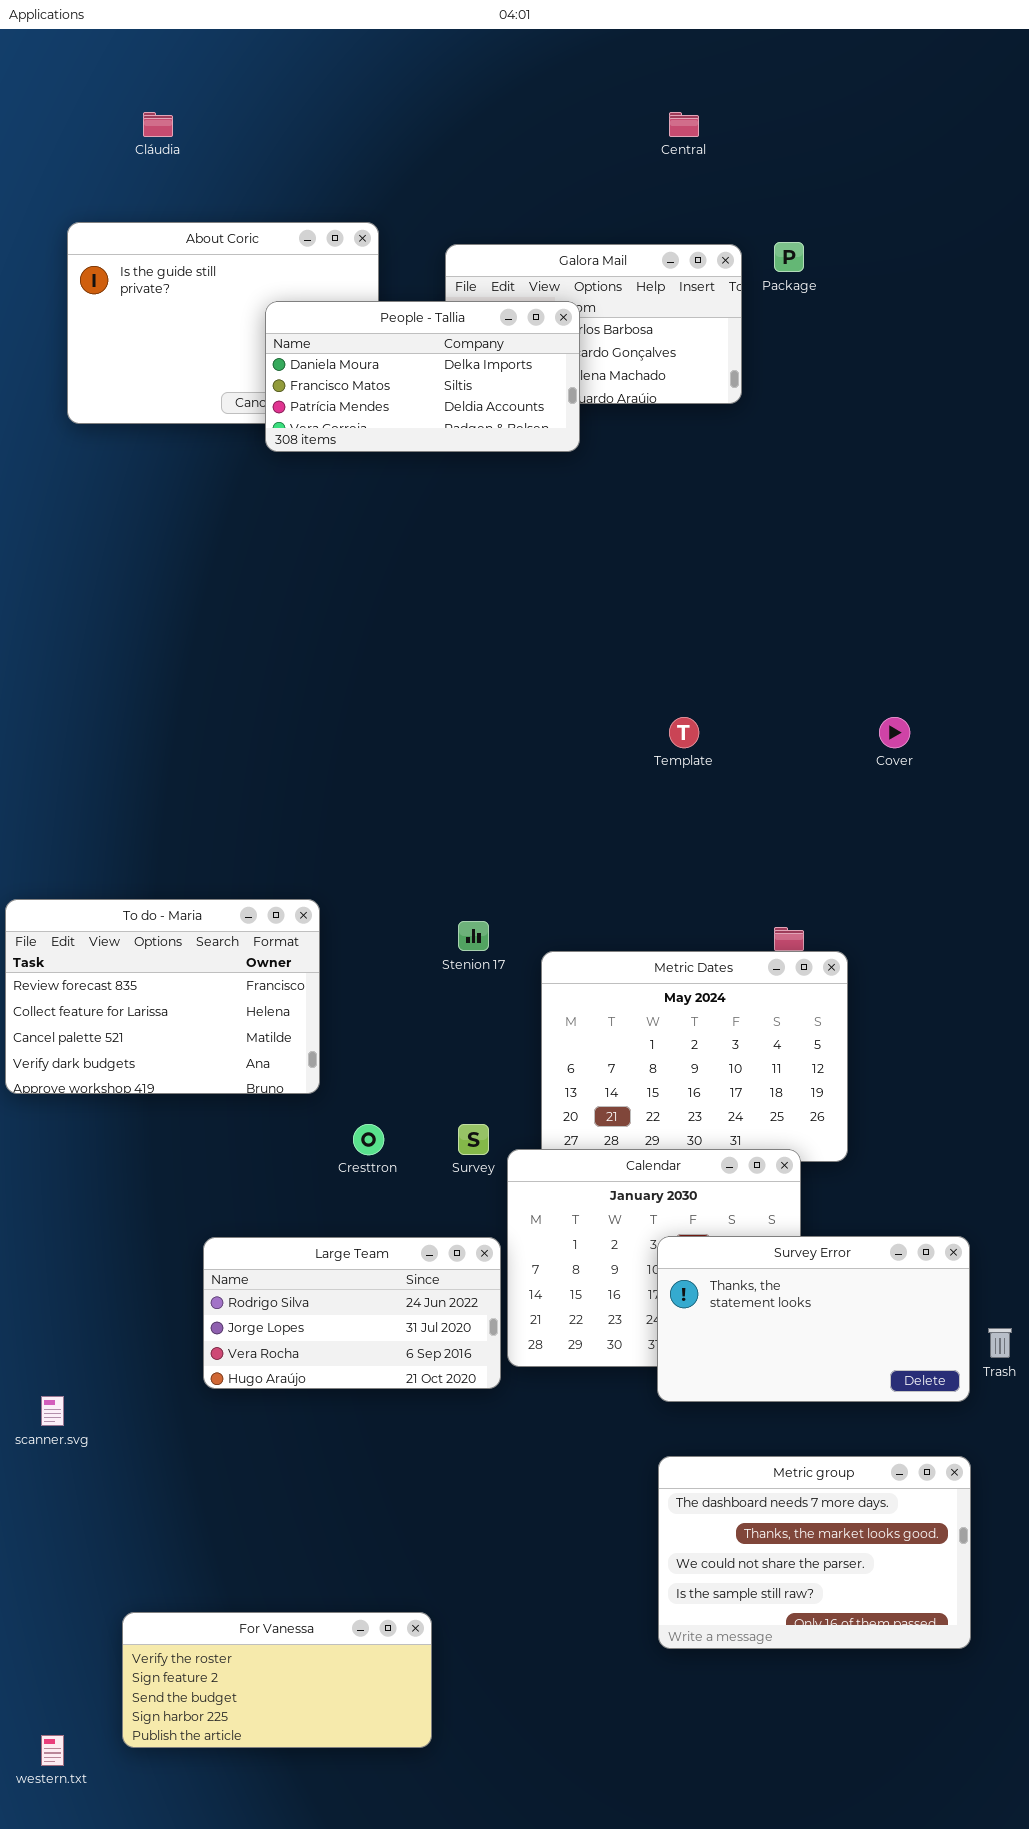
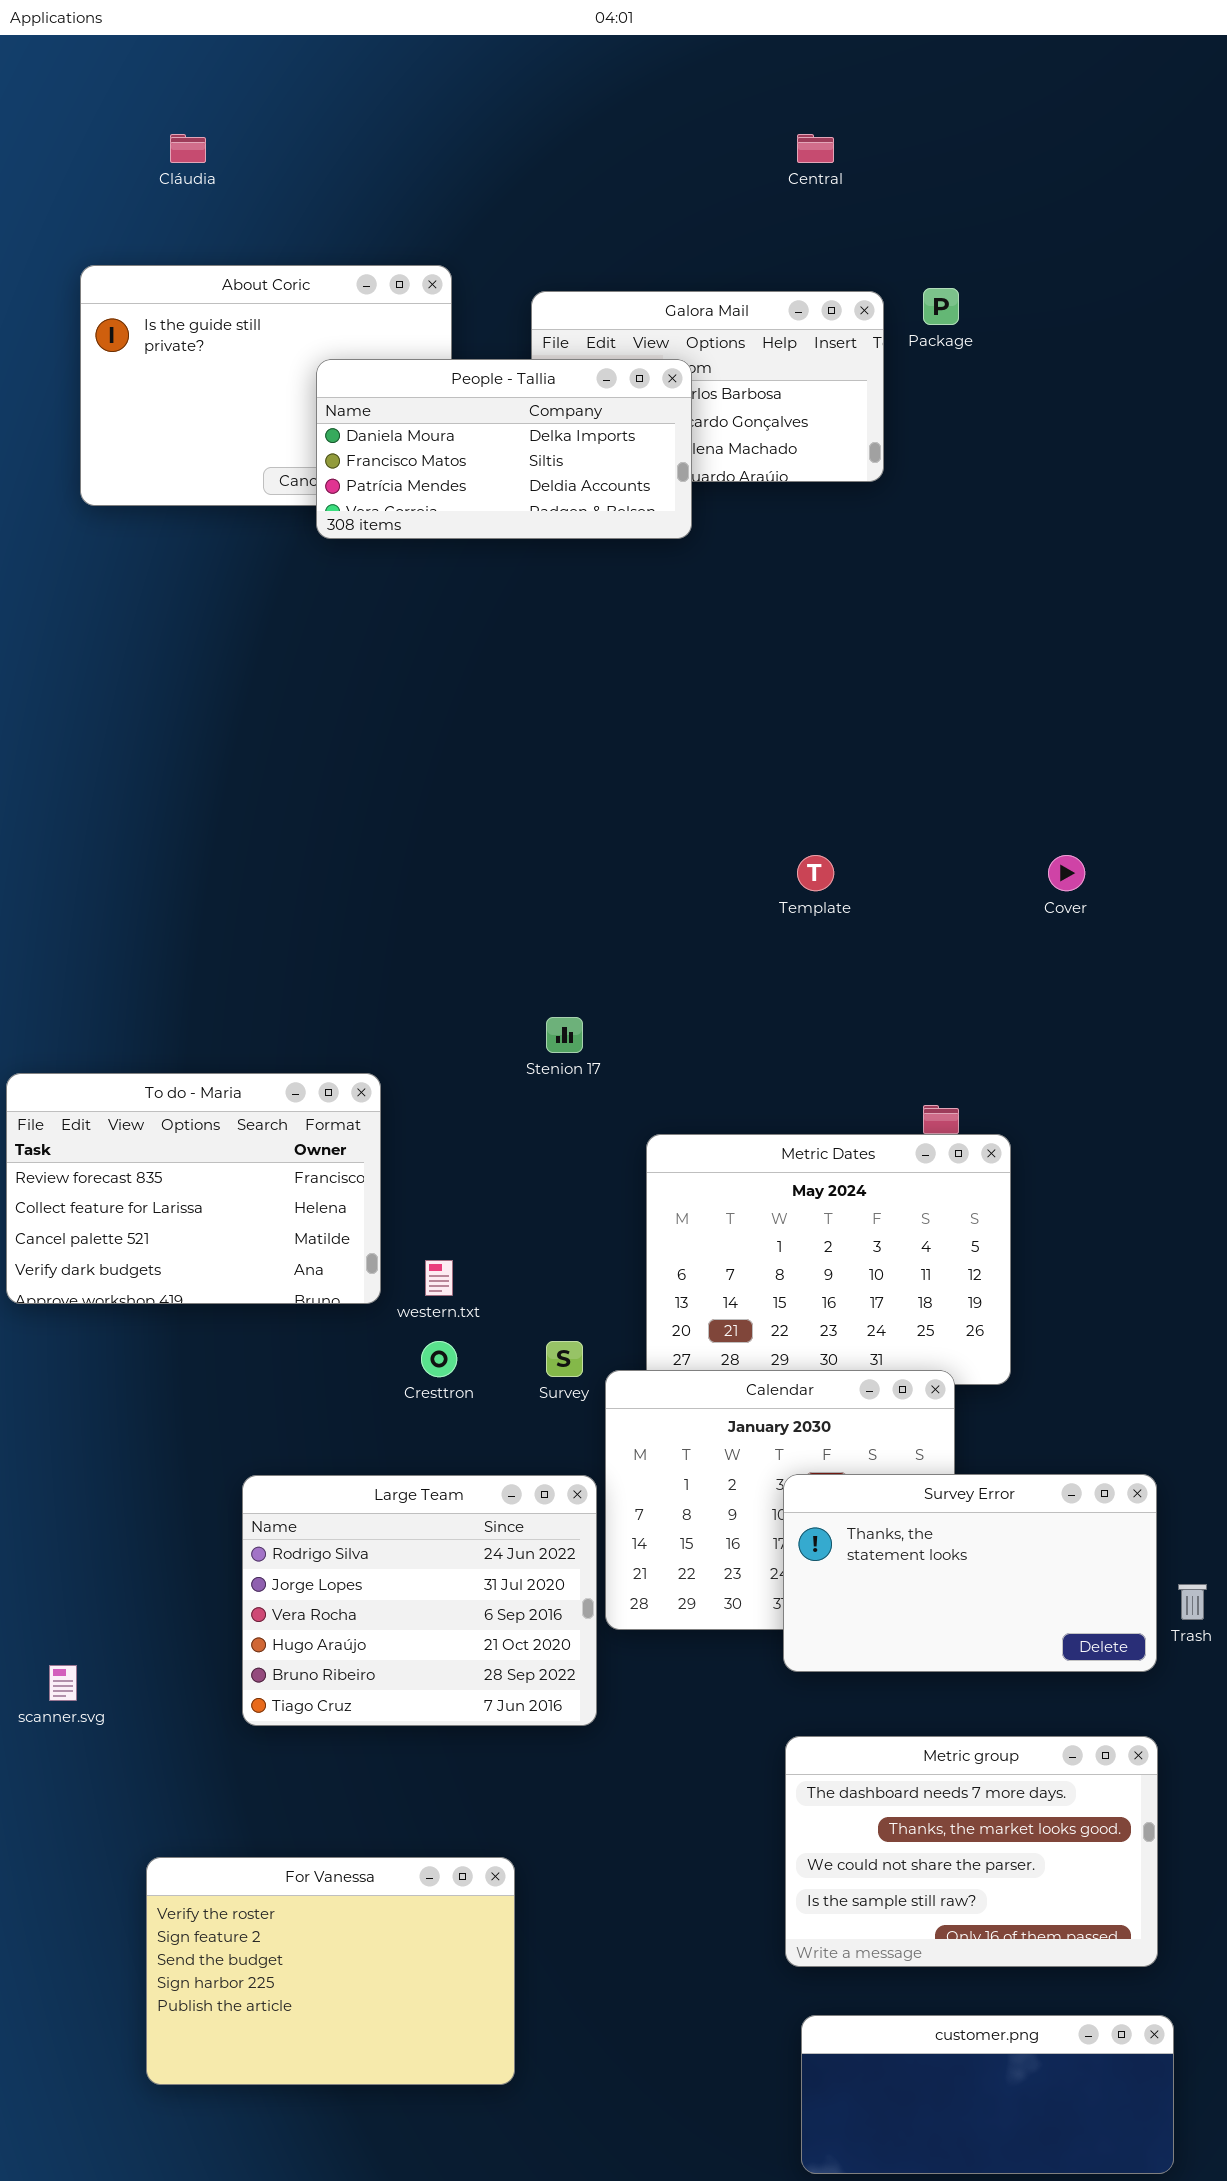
Stenion 17: [458,921,489,951] -> [546,1017,583,1053], moved
Large Team: [203,1237,501,1389] -> [242,1475,597,1726], resized
For Vanessa: [122,1612,432,1748] -> [146,1857,515,2085], resized
customer.png: none -> [801,2015,1174,2174], opened
western.txt: [41,1735,64,1766] -> [425,1260,453,1296], moved

